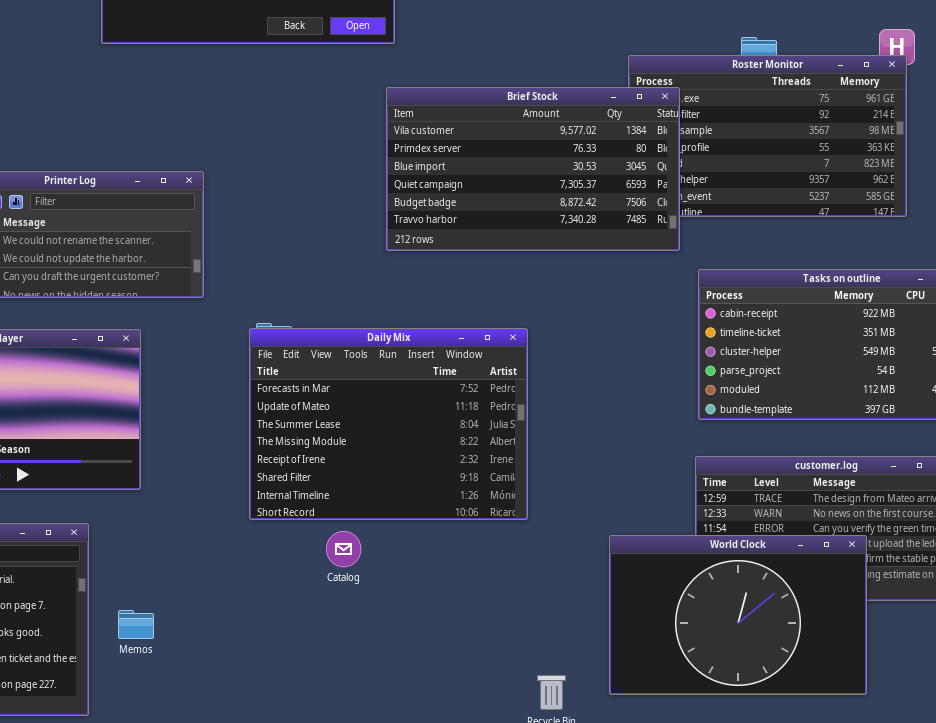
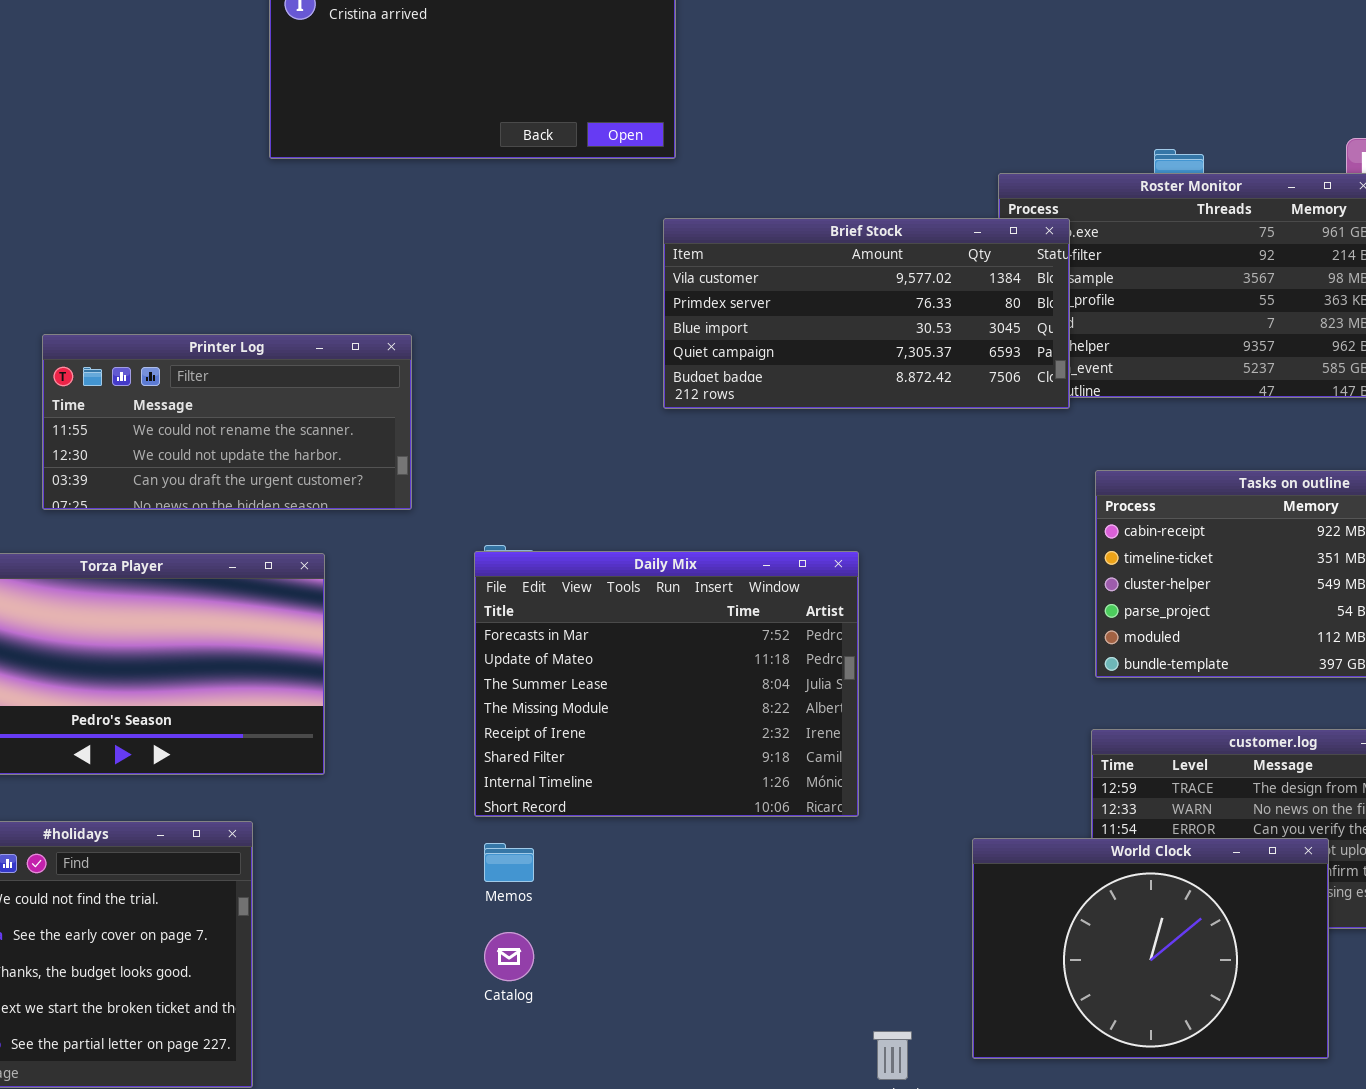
Brief Stock: [386,87,680,251] -> [663,218,1070,409], resized
Catalog: [326,531,361,567] -> [484,932,534,981], moved
Memos: [118,610,154,639] -> [484,843,534,882], moved

